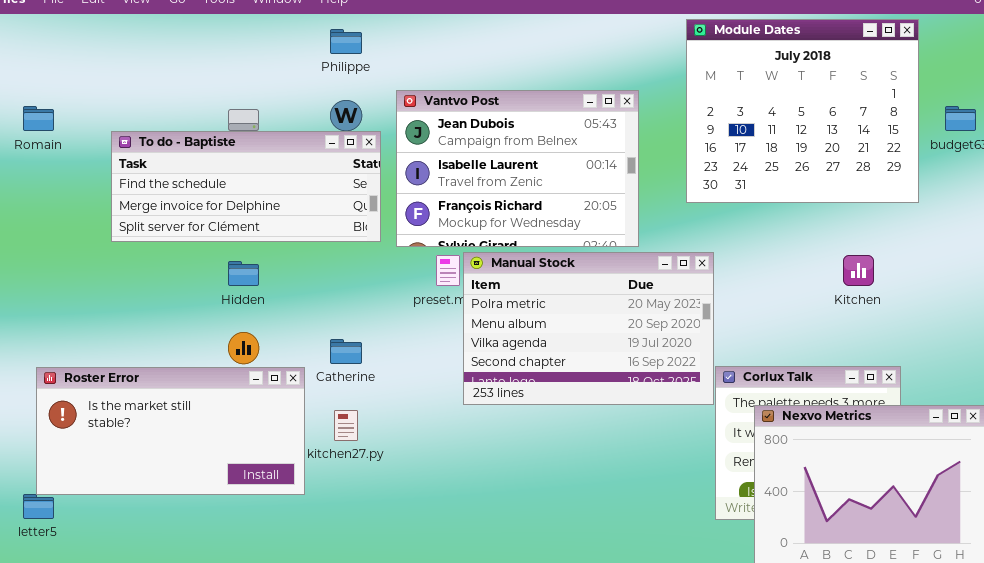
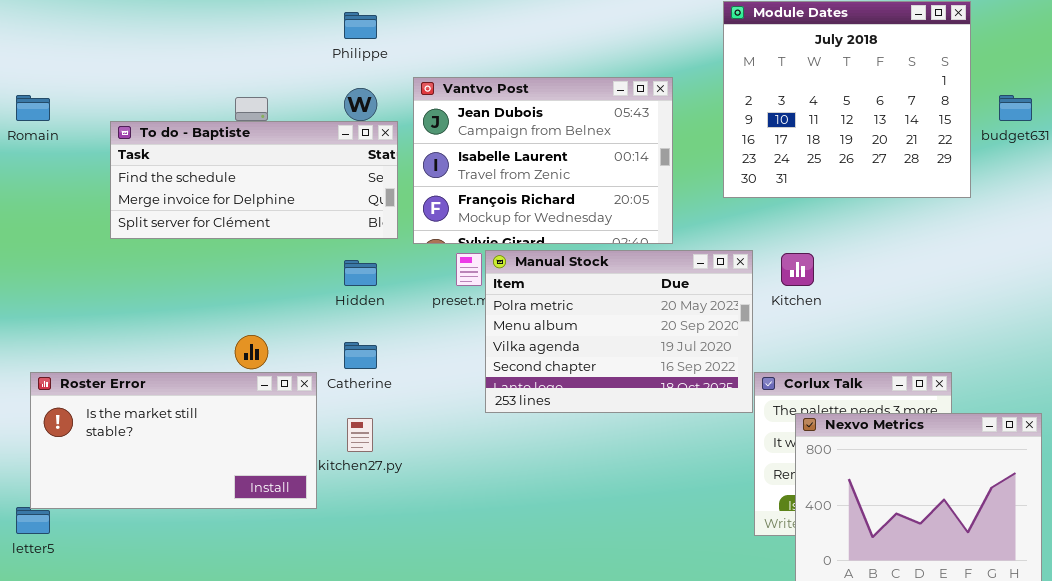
Kitchen: [843,255,874,286] -> [781,253,814,286], moved
Hidden: [228,261,259,286] -> [344,260,377,286], moved

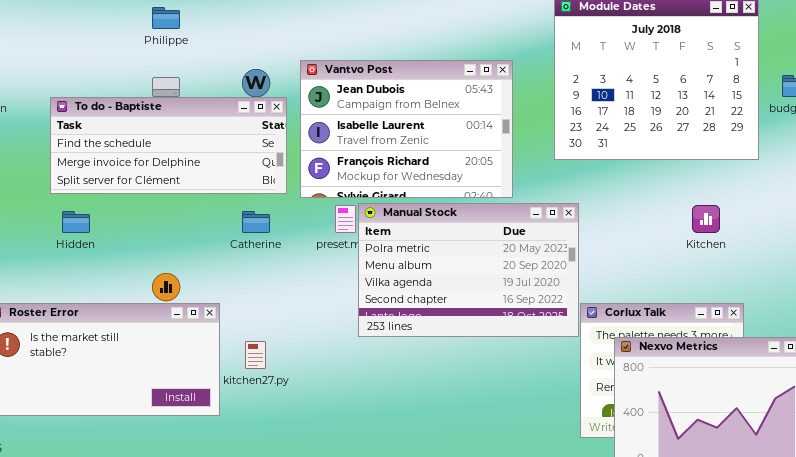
Philippe: [344,12,377,39] -> [152,7,180,29], moved
Kitchen: [781,253,814,286] -> [692,205,720,233], moved
Hidden: [344,260,377,286] -> [62,211,90,233], moved
Catherine: [344,342,377,369] -> [242,211,270,233], moved

